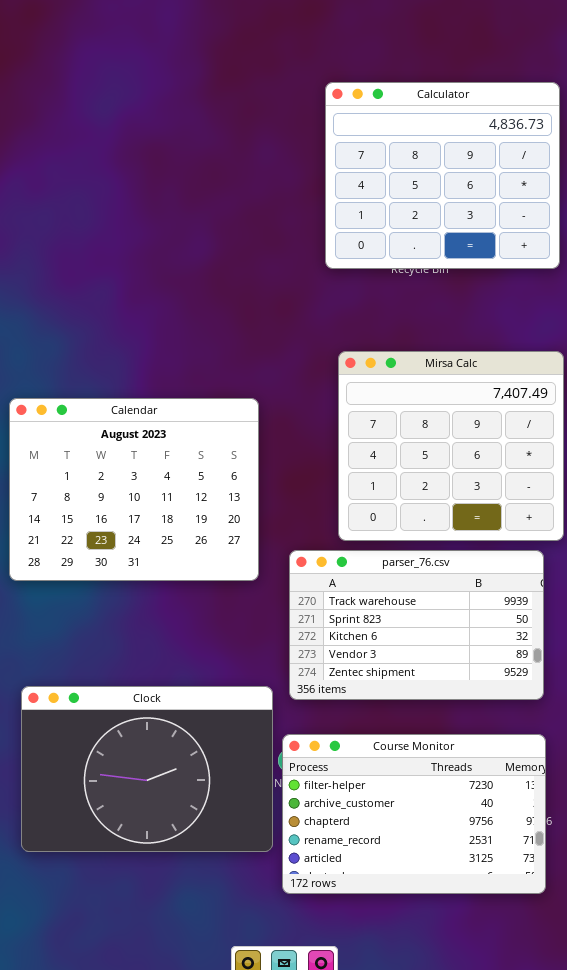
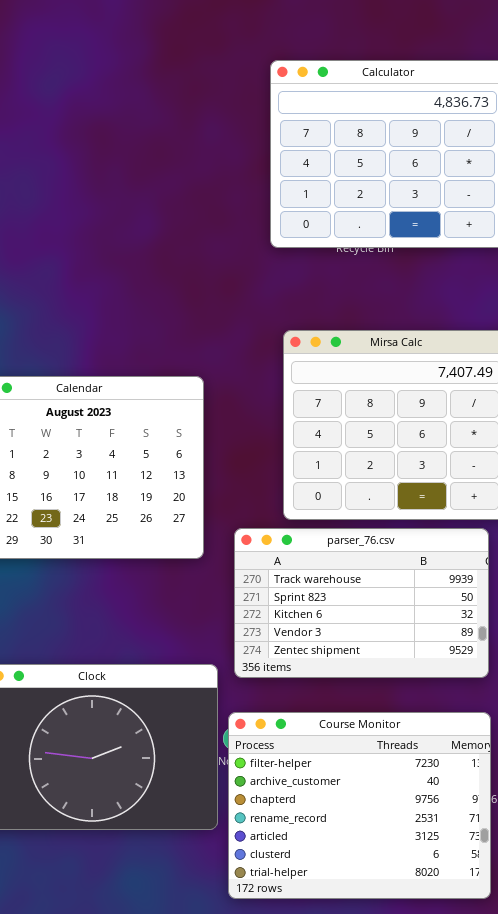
Course Monitor: [282,734,546,894] -> [228,712,491,899], resized

